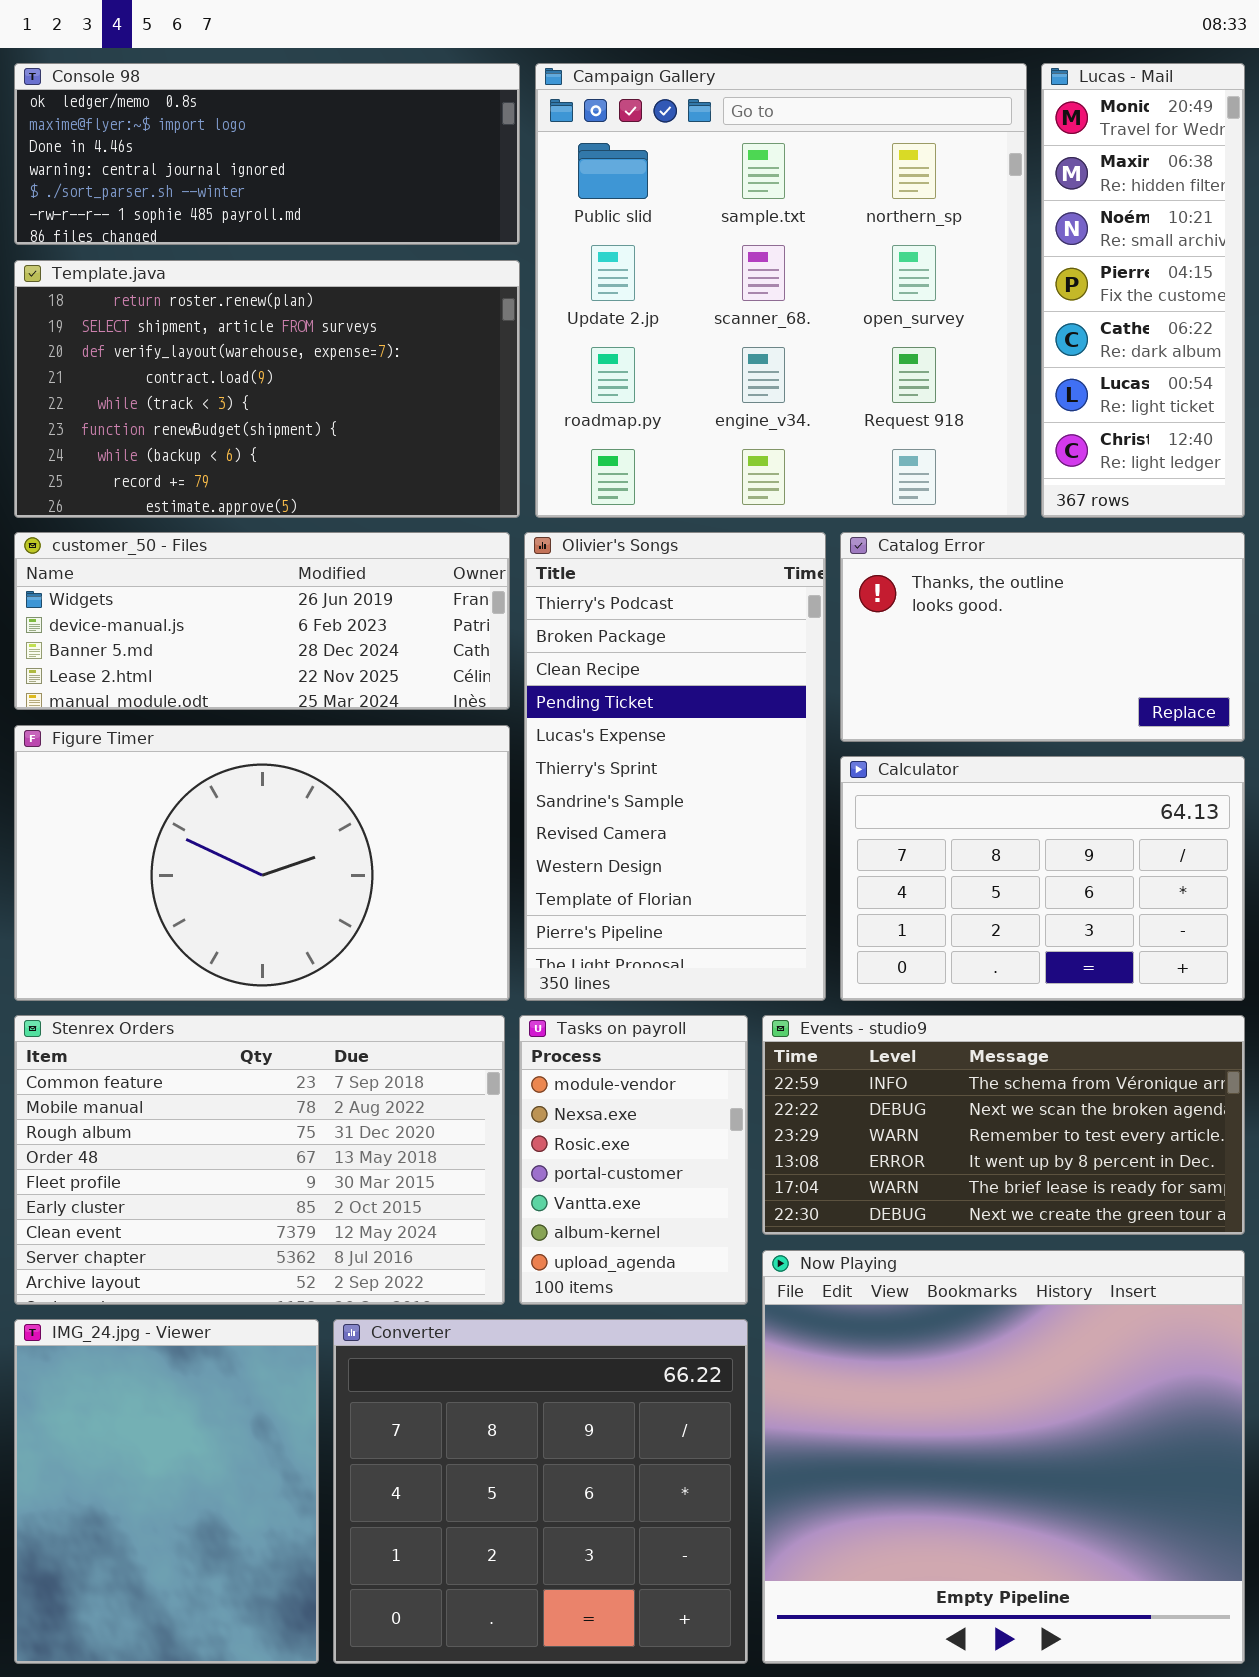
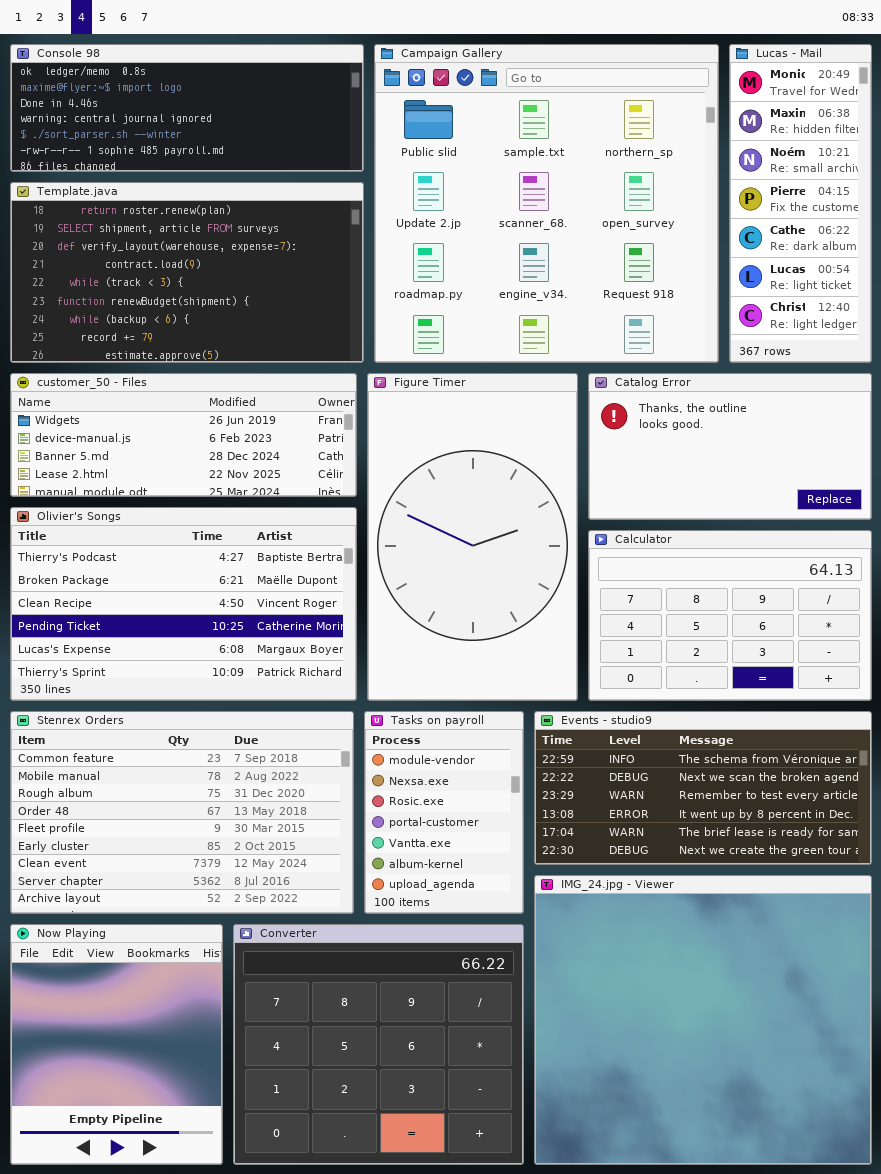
Olivier's Songs: [524,532,826,1001] -> [10,507,357,701], moved, resized
Figure Timer: [14,725,510,1001] -> [367,373,578,701], moved, resized
Now Playing: [762,1250,1245,1664] -> [10,924,223,1165], moved, resized
IMG_24.jpg - Viewer: [14,1319,319,1664] -> [534,875,872,1165], moved, resized

